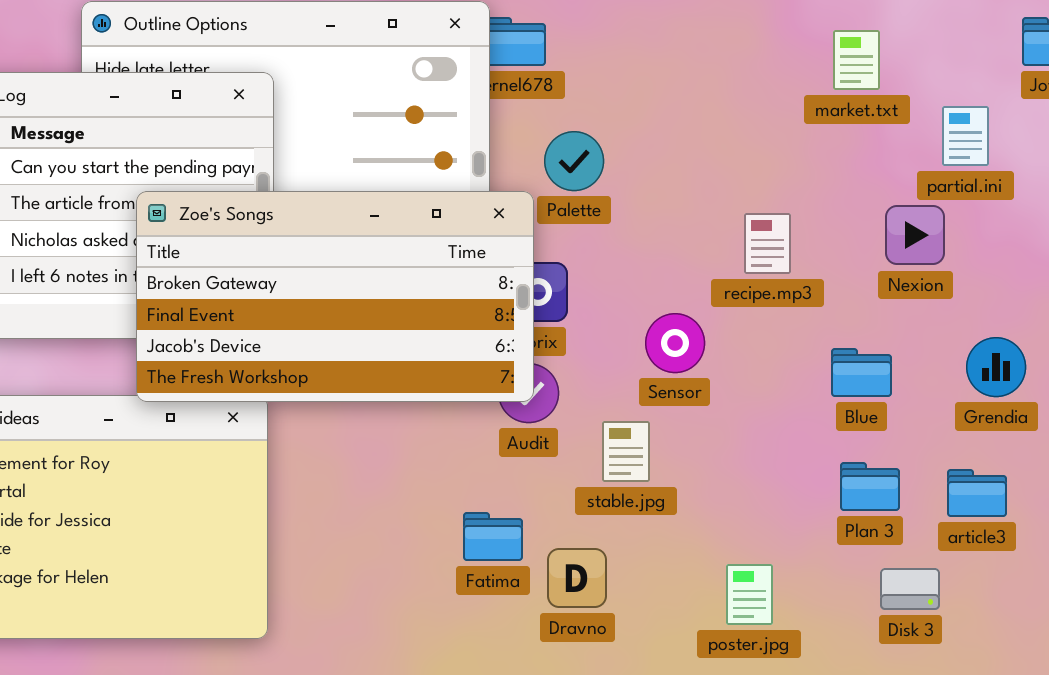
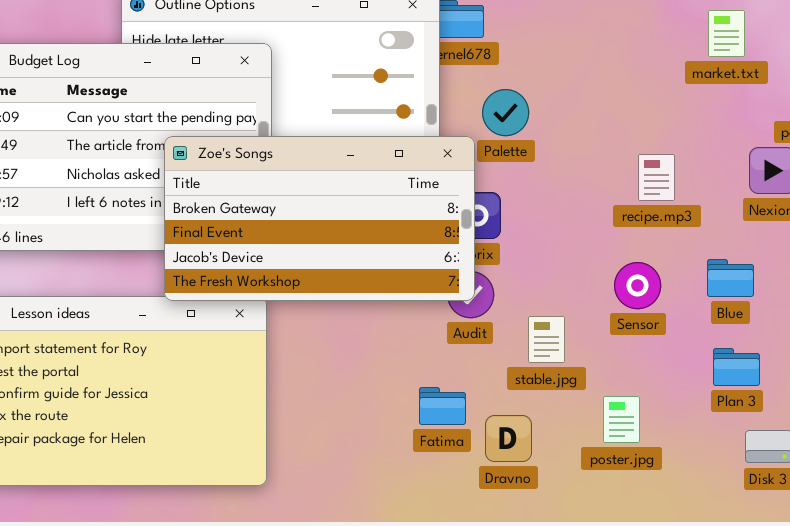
Sensor: [645,313,705,373] -> [614,262,661,309], moved
poster.jpg: [726,564,773,625] -> [603,396,640,443], moved

